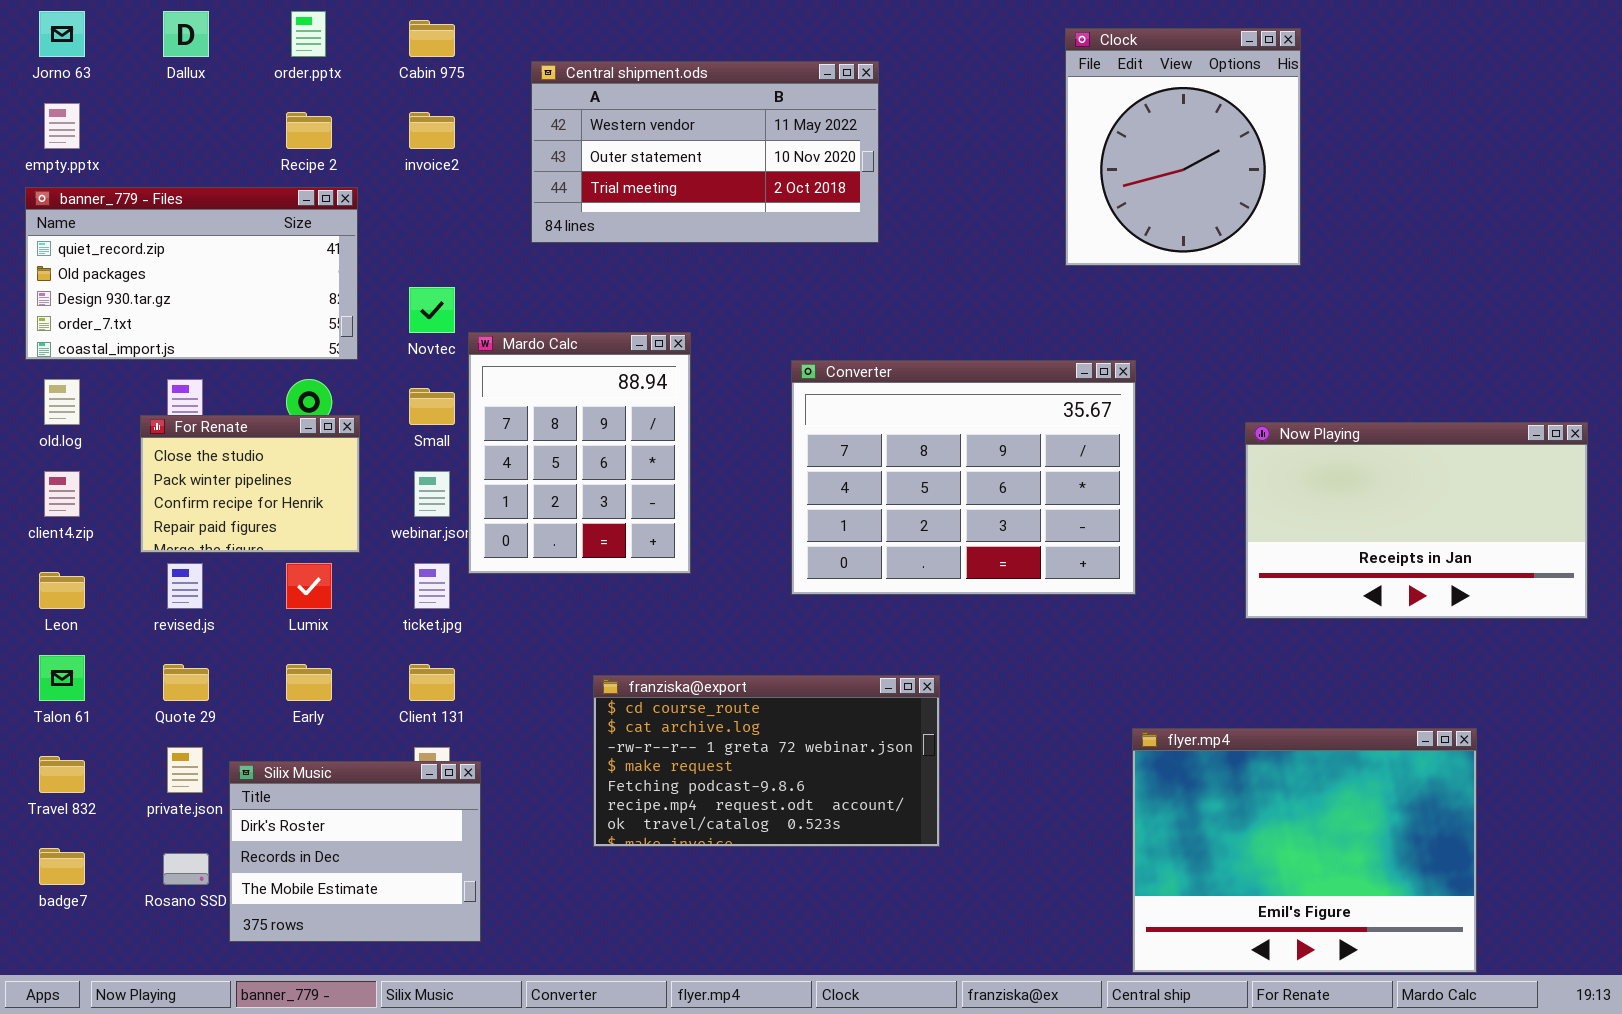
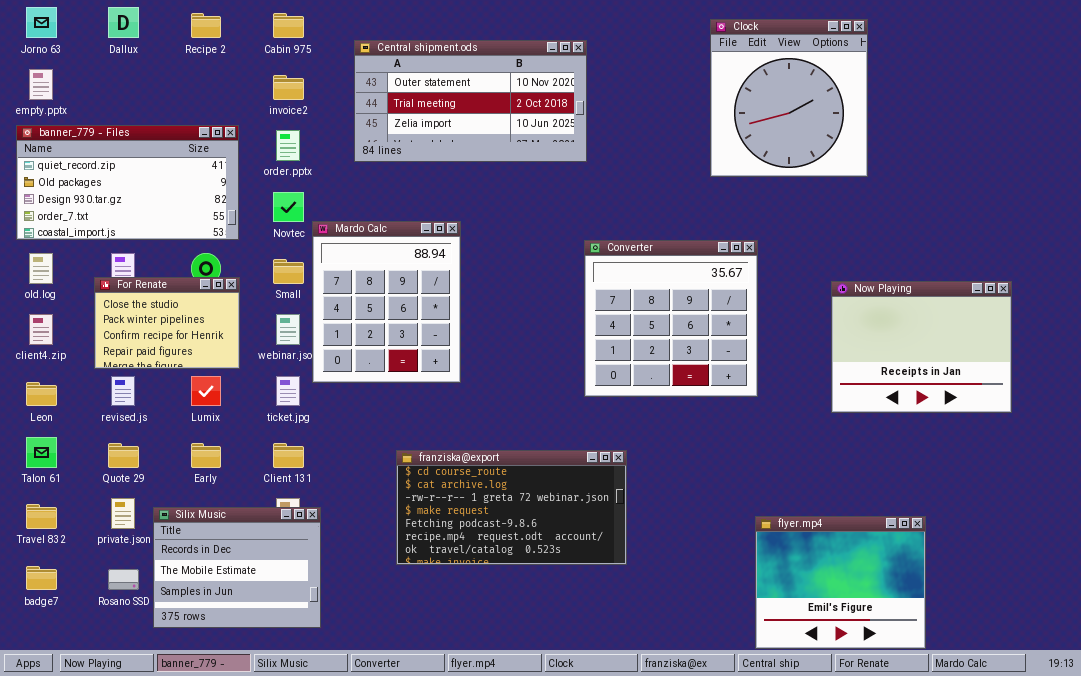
order.pptx: [291,11,326,57] -> [276,130,300,161], moved
Central shipment.ods: [531,61,879,243] -> [354,40,587,162], scrolled down 1 row
Recipe 2: [286,112,332,149] -> [191,13,221,38], moved
Converter: [791,360,1136,595] -> [584,240,758,397], resized
Now Playing: [1245,422,1588,619] -> [831,281,1012,413], resized
flyer.mp4: [1132,728,1477,973] -> [755,516,926,649], resized
Silix Music: [229,761,481,942] -> [153,507,321,628], scrolled down 1 row

